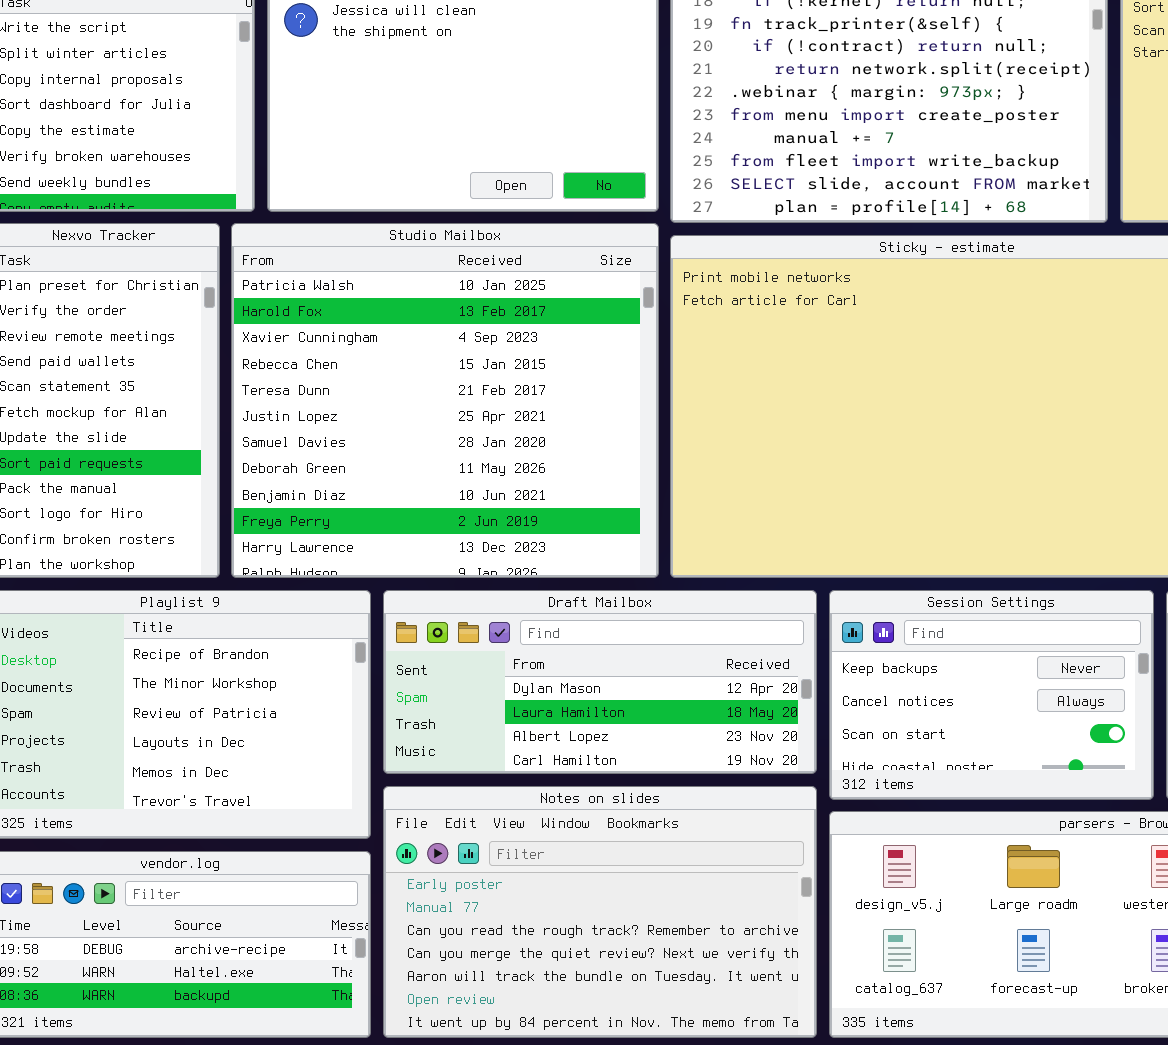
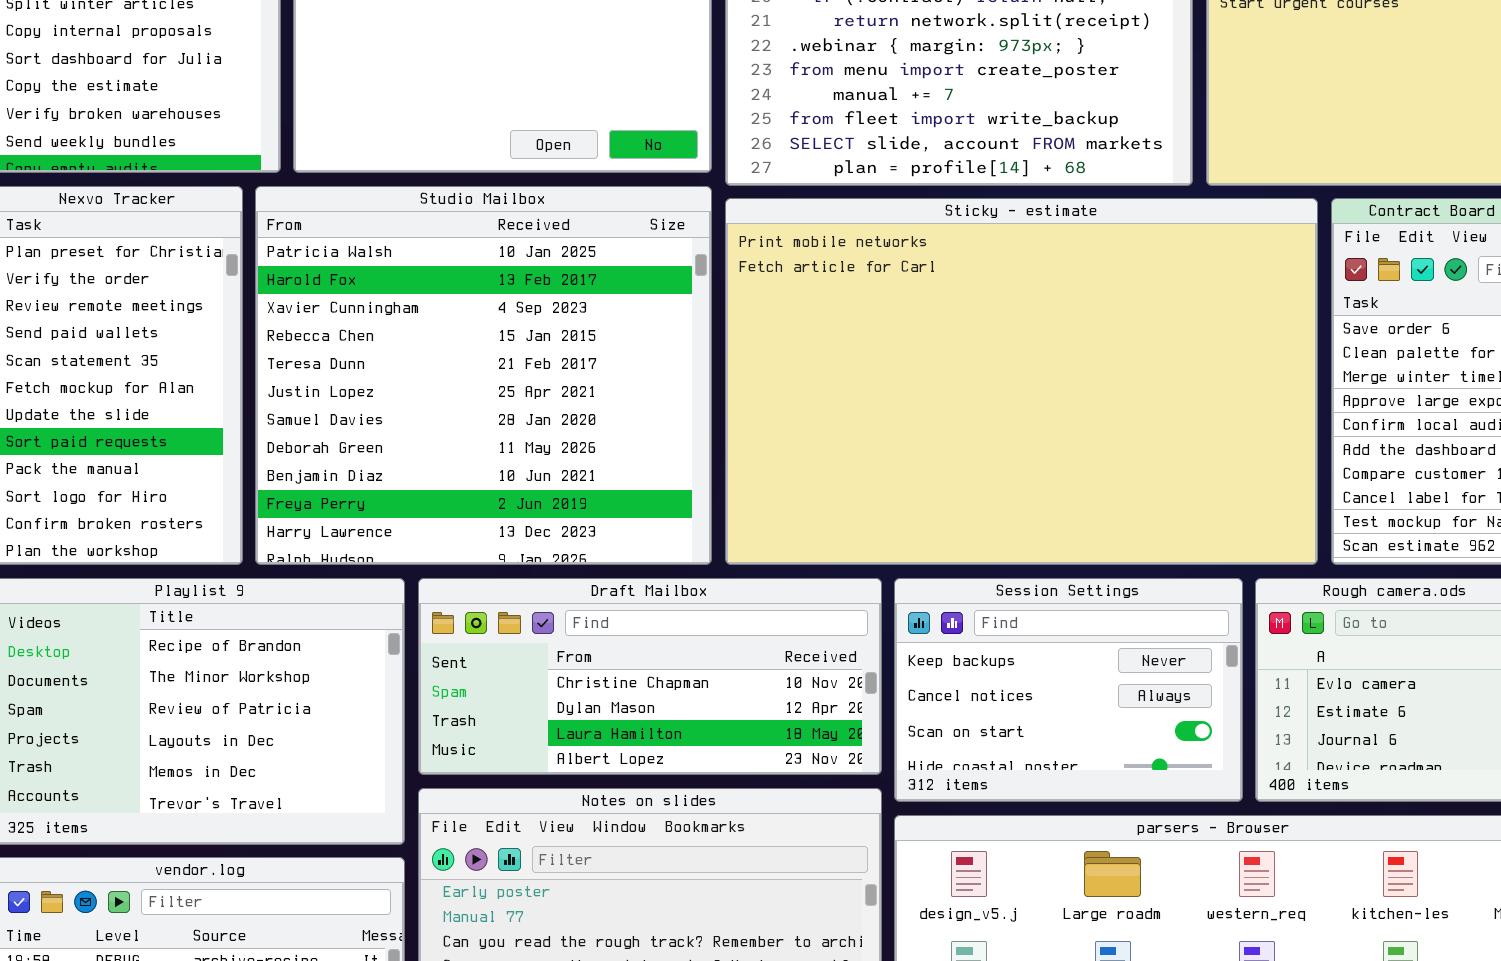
Draft Mailbox: [383,590,817,774] -> [418,578,882,775], scrolled up 1 row

